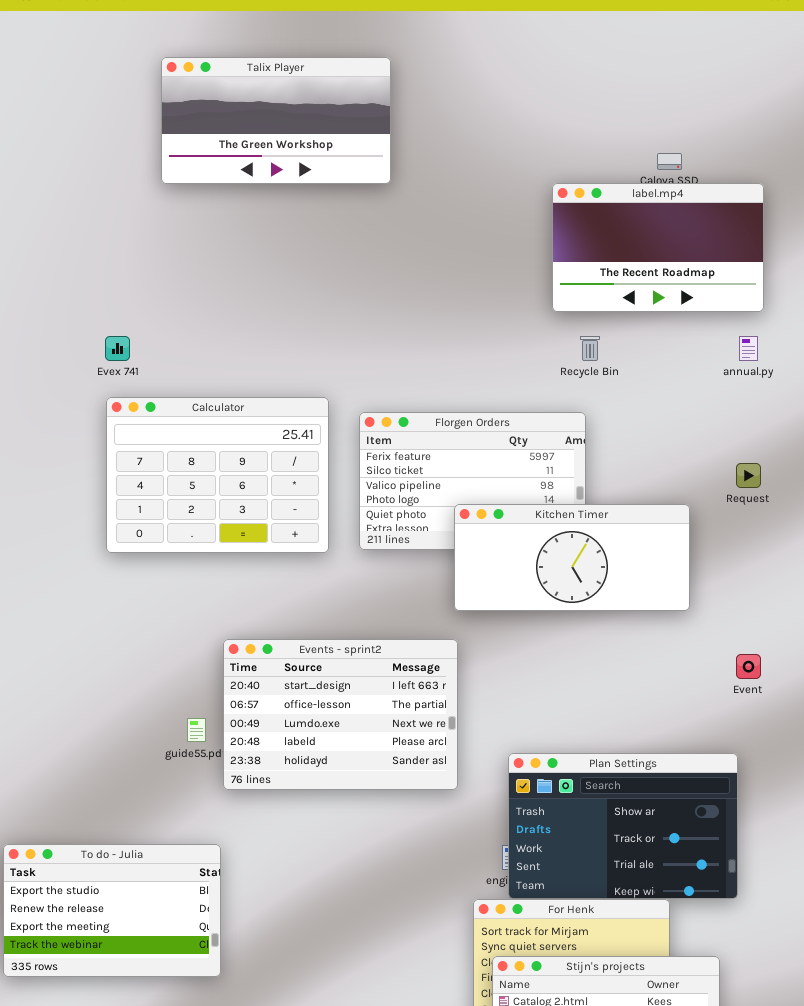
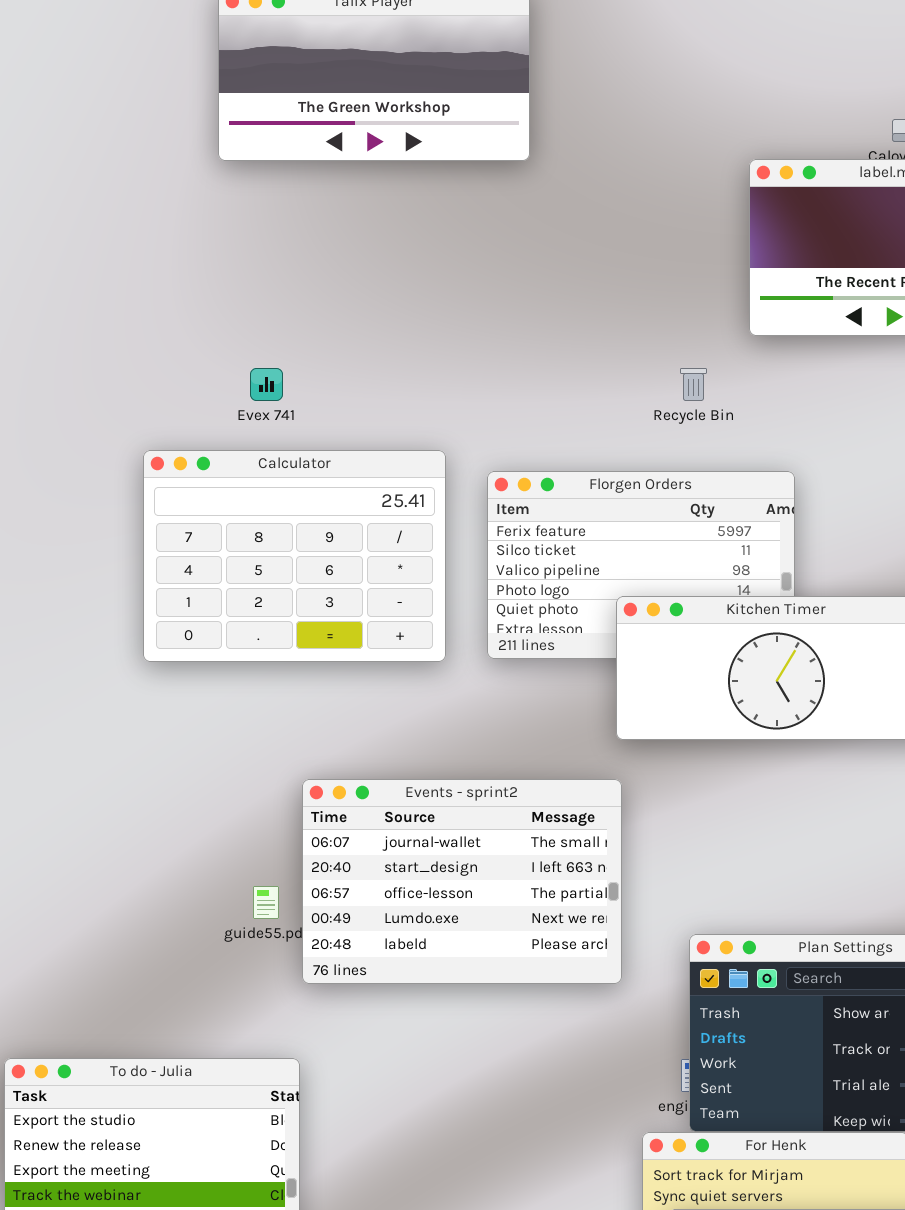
Evex 741: [105,336,130,361] -> [250,368,283,401], moved
Recycle Bin: [580,336,600,361] -> [680,368,707,401], moved
Events - sprint2: [223,639,458,790] -> [302,779,622,984], scrolled up 1 row

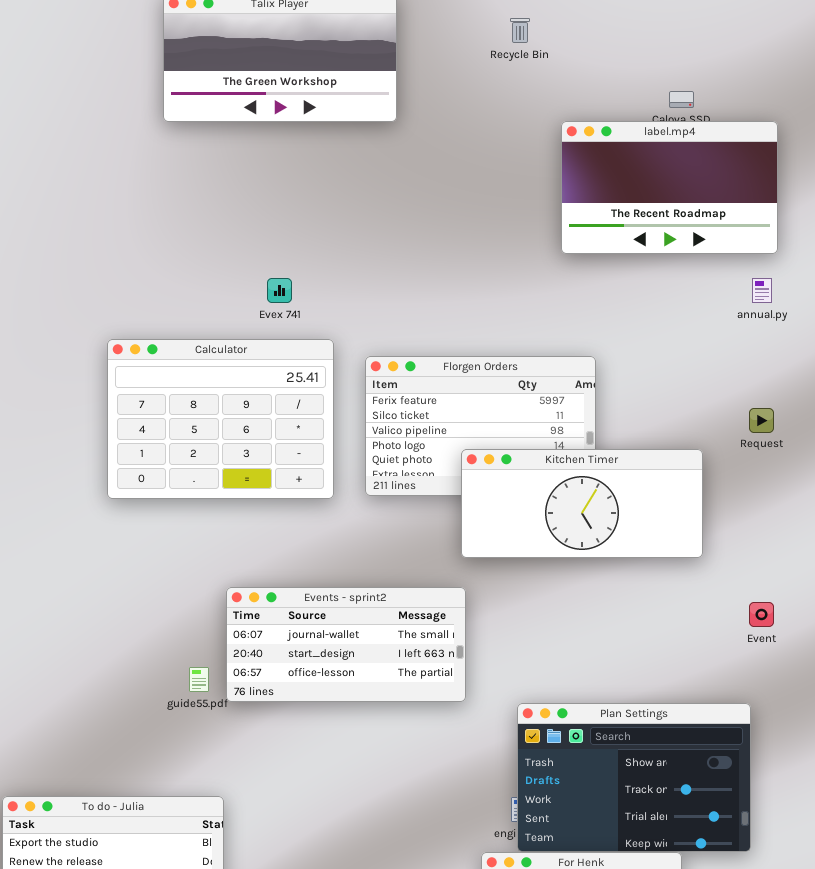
Evex 741: [250,368,283,401] -> [267,278,292,303], moved
Recycle Bin: [680,368,707,401] -> [510,18,530,43], moved
Events - sprint2: [302,779,622,984] -> [226,587,466,702], resized

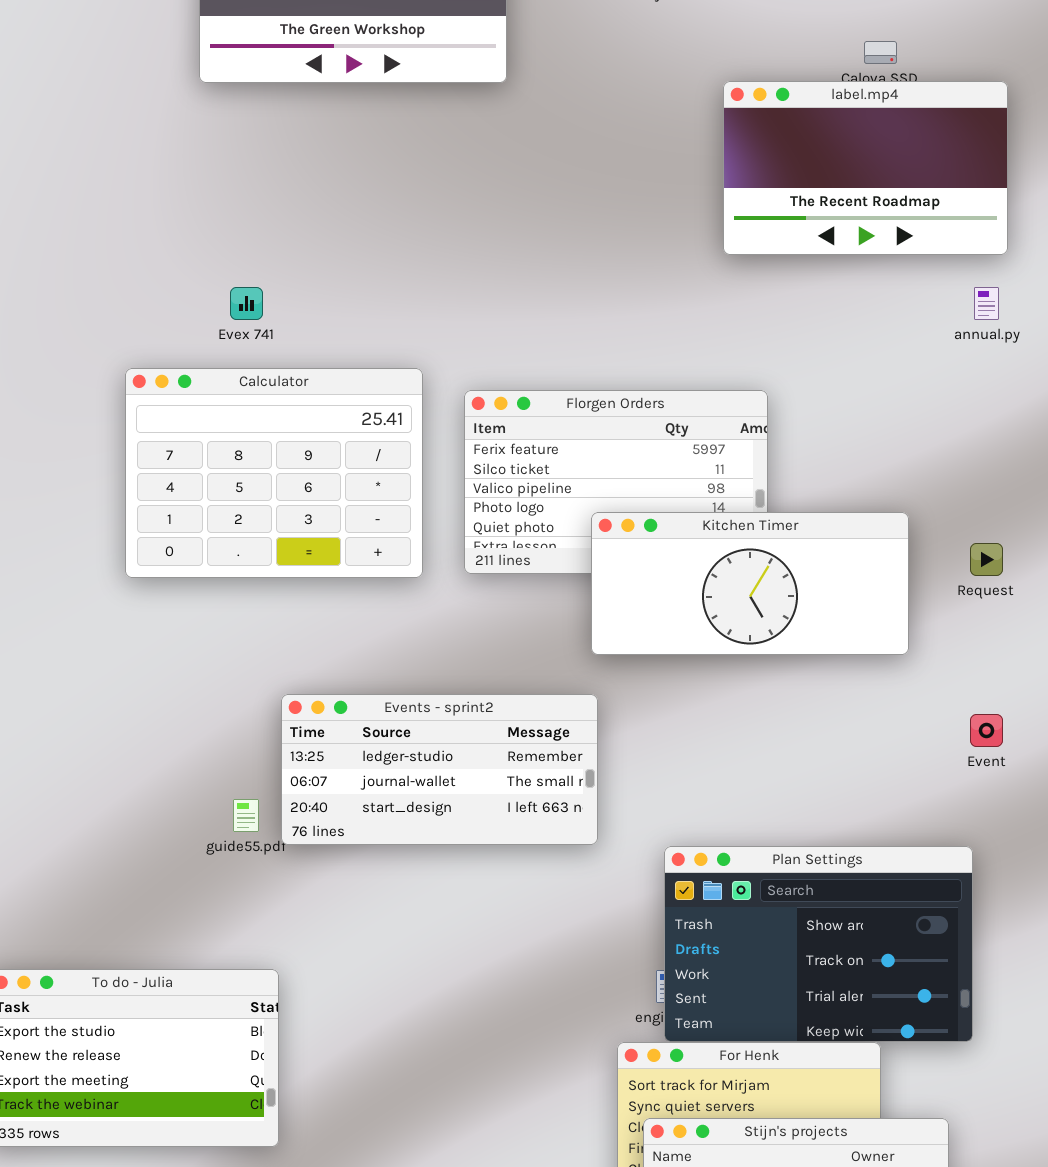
Evex 741: [267,278,292,303] -> [230,287,263,320], moved
Request: [749,408,774,433] -> [970,543,1003,576], moved
Events - sprint2: [226,587,466,702] -> [281,694,598,845], scrolled up 1 row

